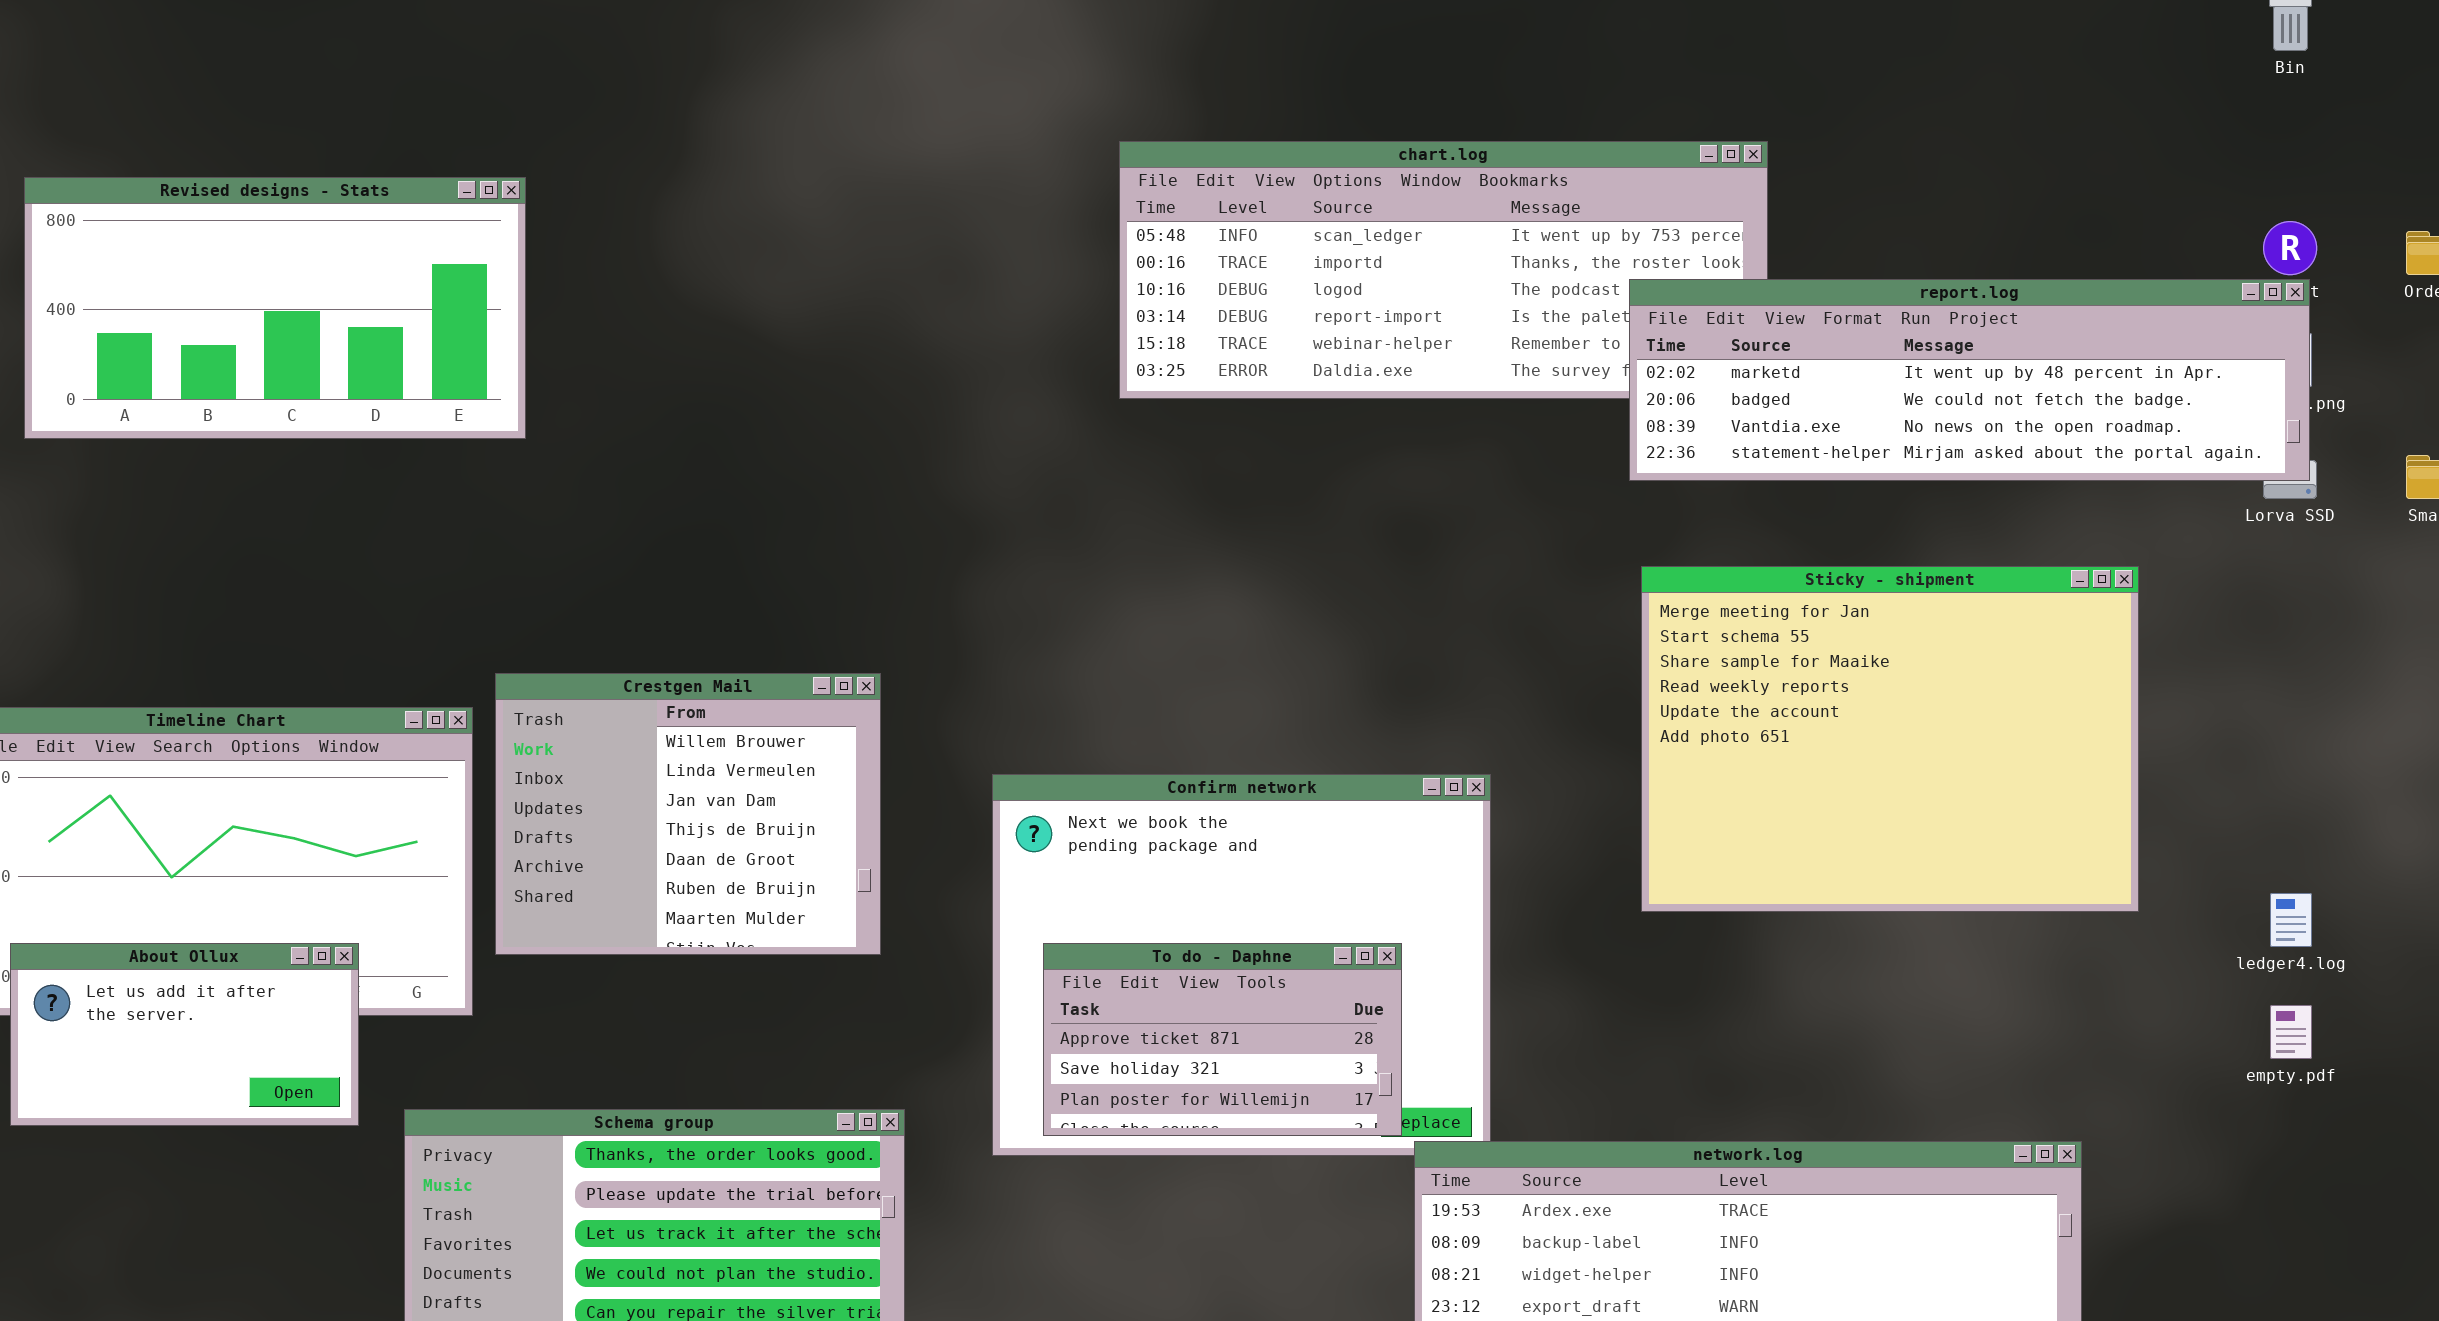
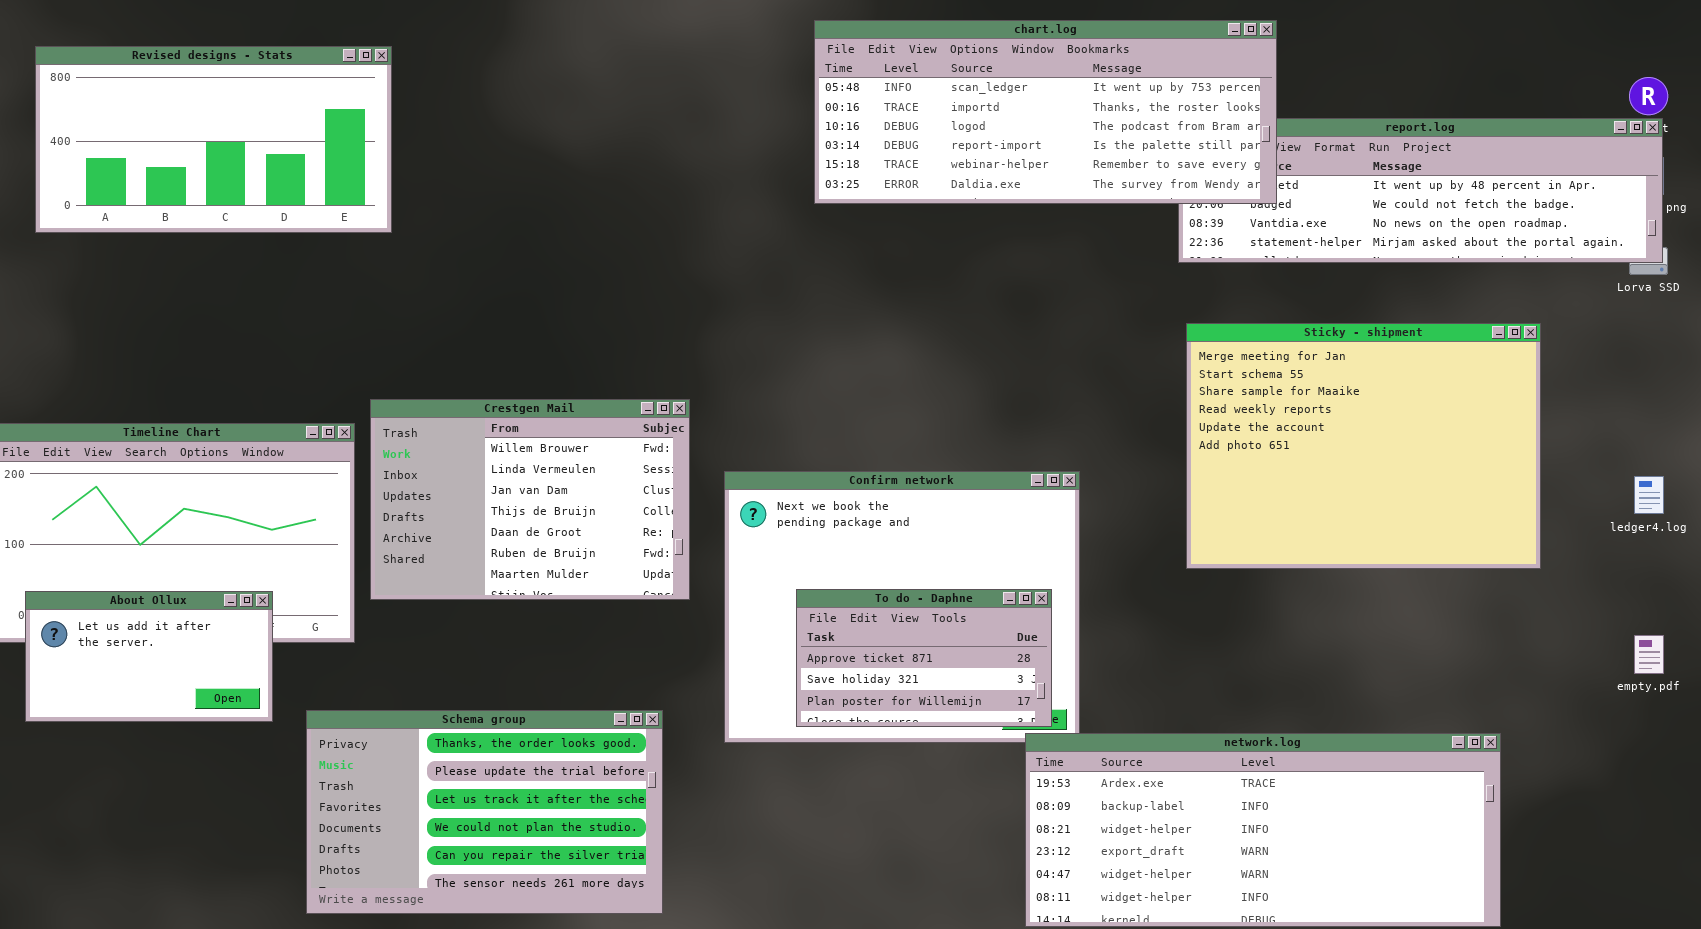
chart.log: [1119,141,1768,399] -> [814,20,1277,204], raised
Crestgen Mail: [495,673,881,955] -> [370,399,690,600], resized
ledger4.log: [2270,893,2312,947] -> [1634,476,1664,514], moved
To do - Daphne: [1043,943,1402,1136] -> [796,589,1052,727], moved

